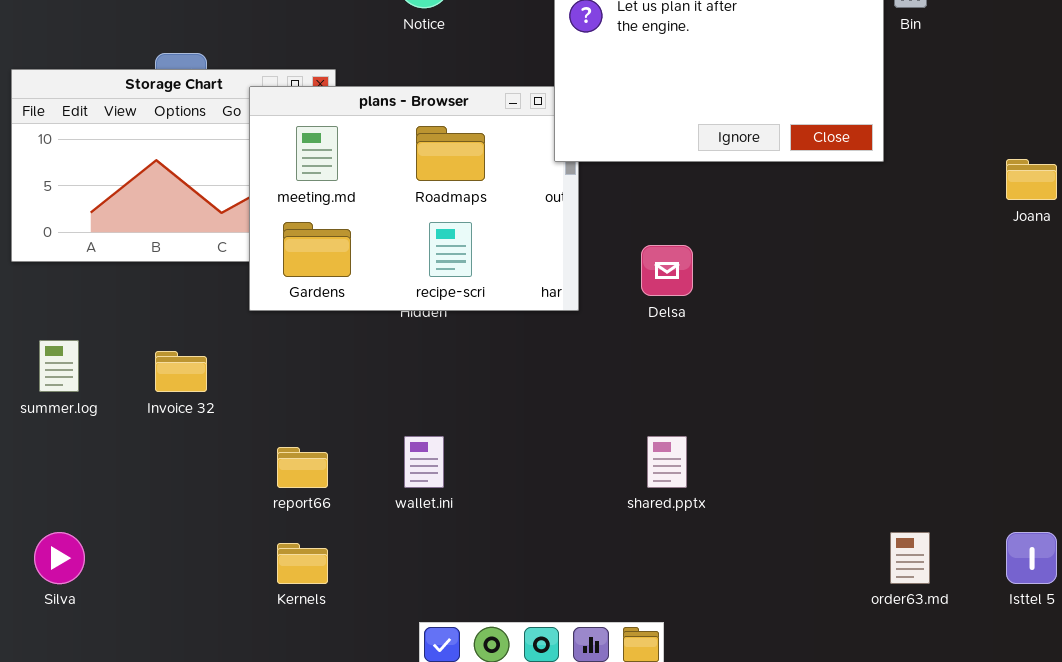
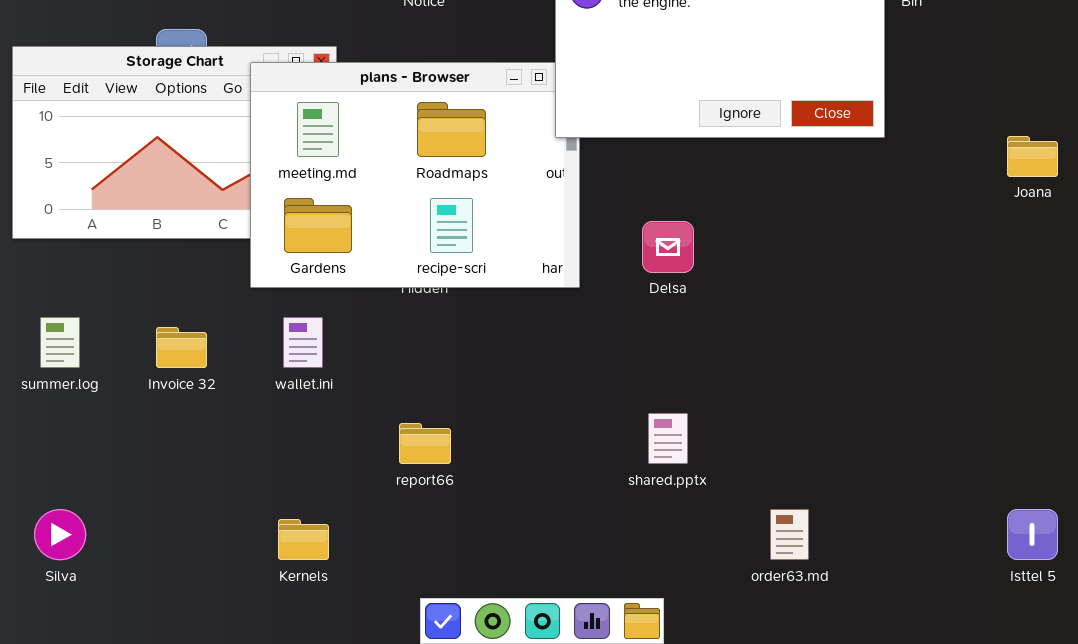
wallet.ini: [404,436,444,488] -> [283,317,323,368], moved
report66: [277,447,328,488] -> [399,423,451,464], moved
order63.md: [890,532,930,584] -> [770,509,809,560], moved

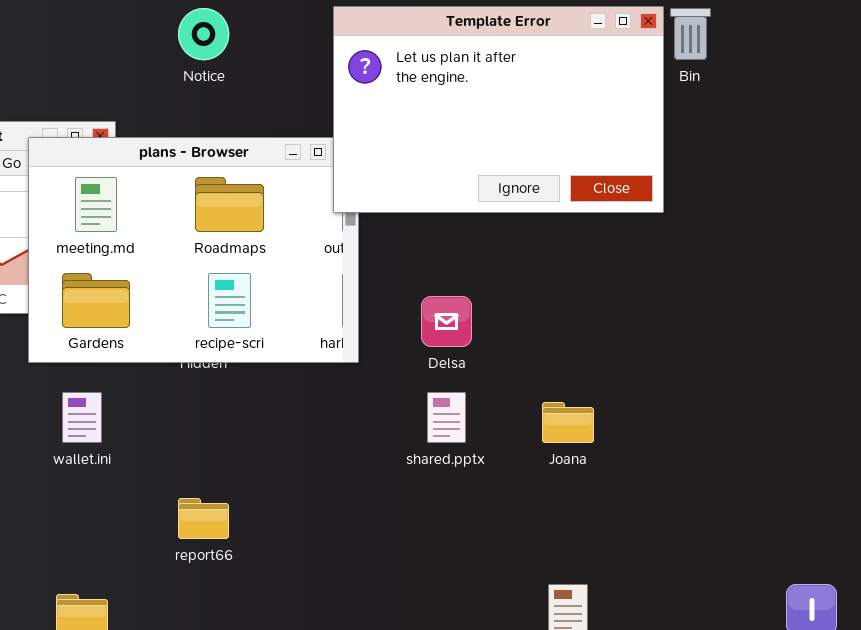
Joana: [1007,136,1058,177] -> [542,402,594,443], moved
shared.pptx: [648,413,688,464] -> [427,392,466,443], moved

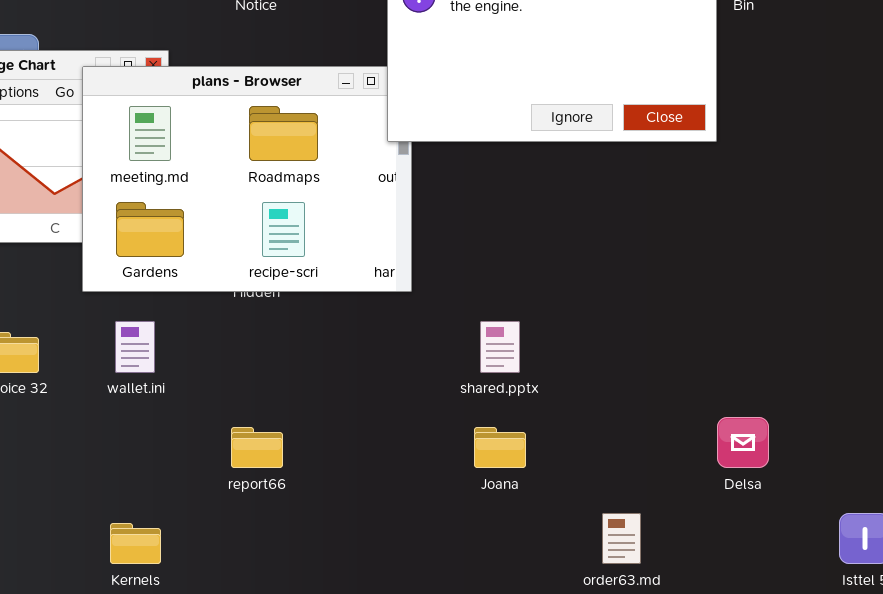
Delsa: [421,296,472,347] -> [717,417,769,468], moved
Joana: [542,402,594,443] -> [474,427,526,468], moved

